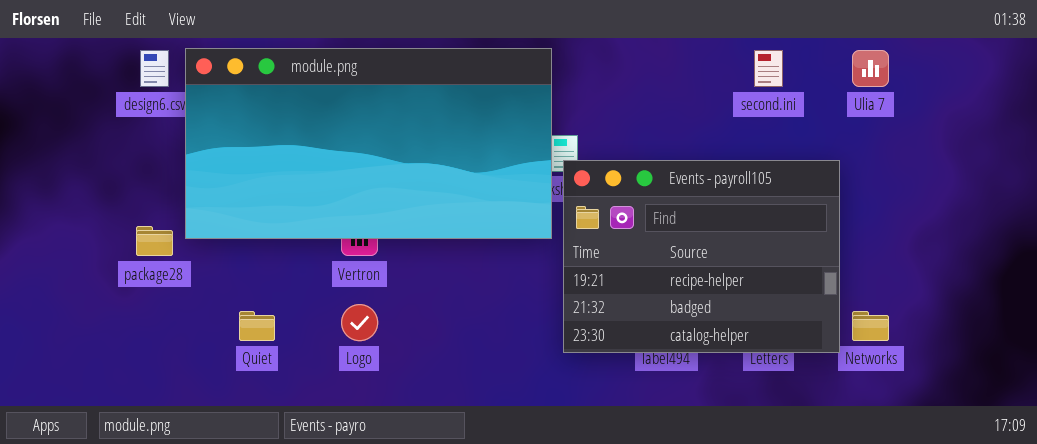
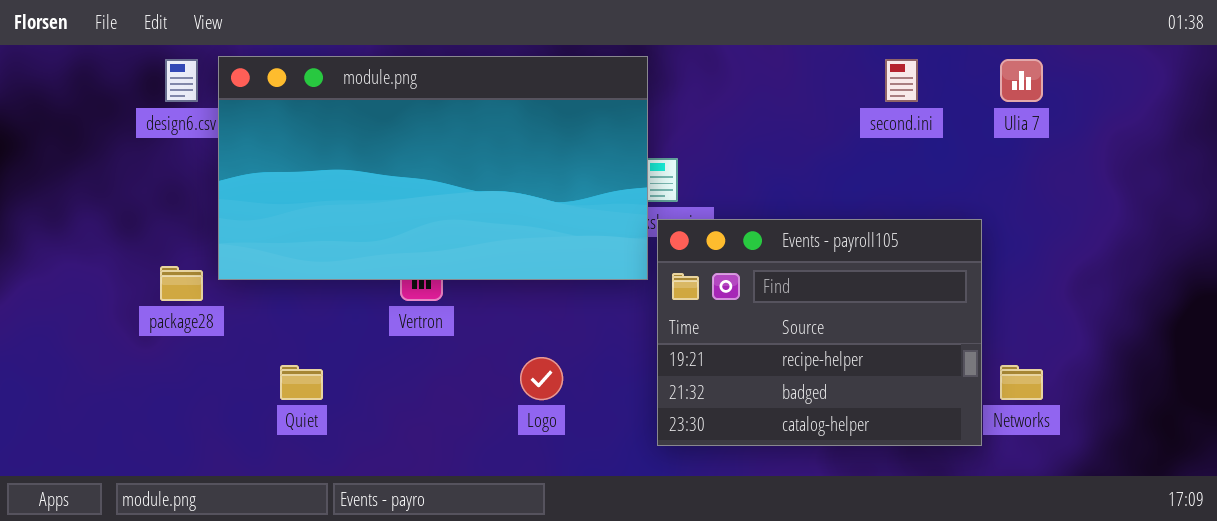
Events - payroll105: [563,160,840,353] -> [657,219,982,446], moved
Logo: [341,304,378,341] -> [520,357,563,400], moved

